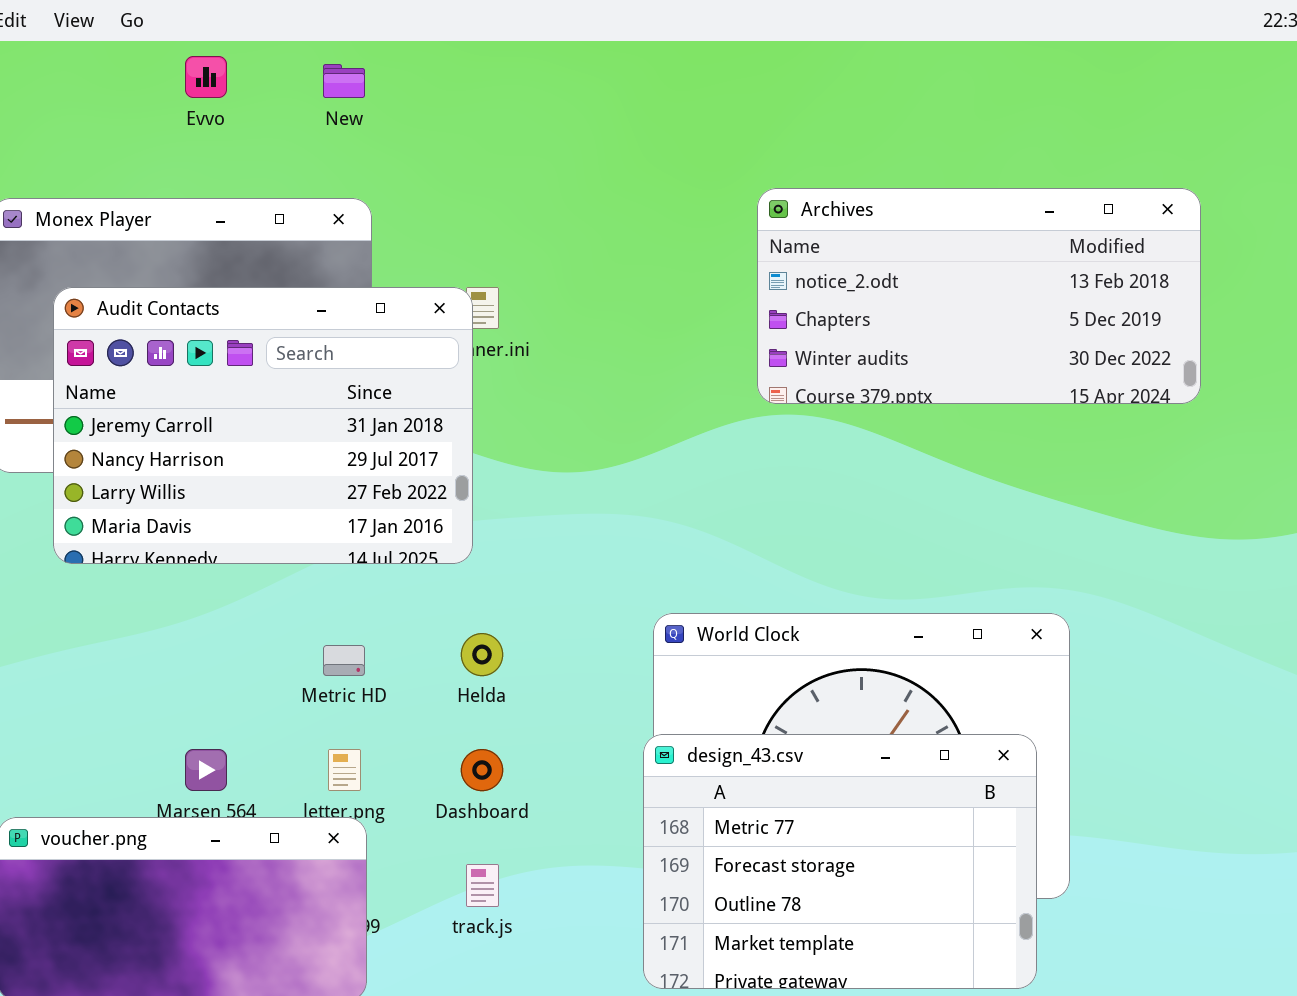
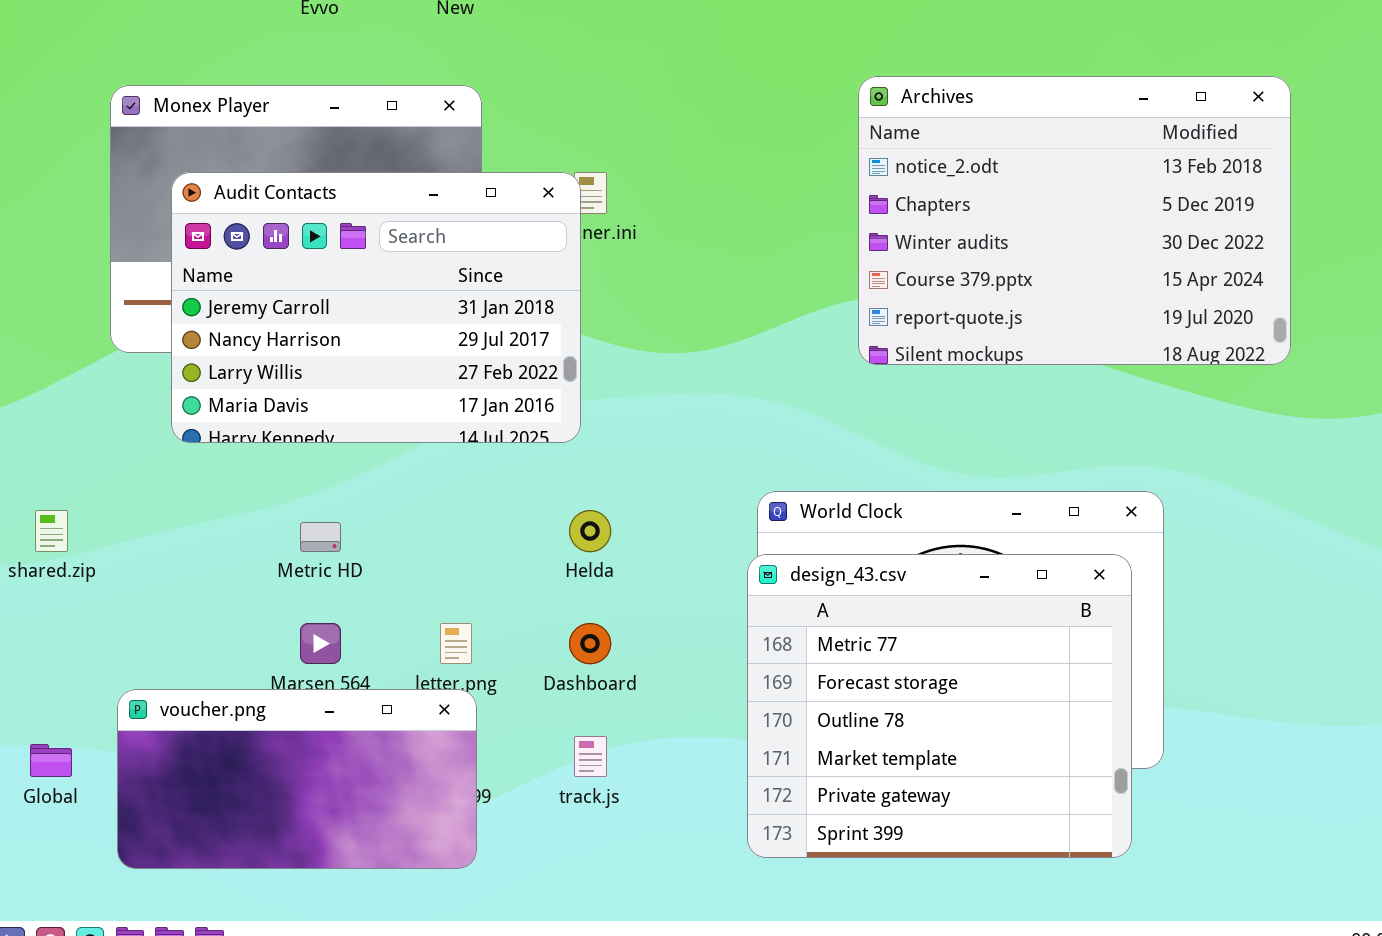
Archives: [757,188,1201,404] -> [858,76,1291,365], resized
Metric HD: [323,645,365,676] -> [300,522,341,552], moved
design_43.csv: [643,734,1037,989] -> [747,554,1132,858], resized

